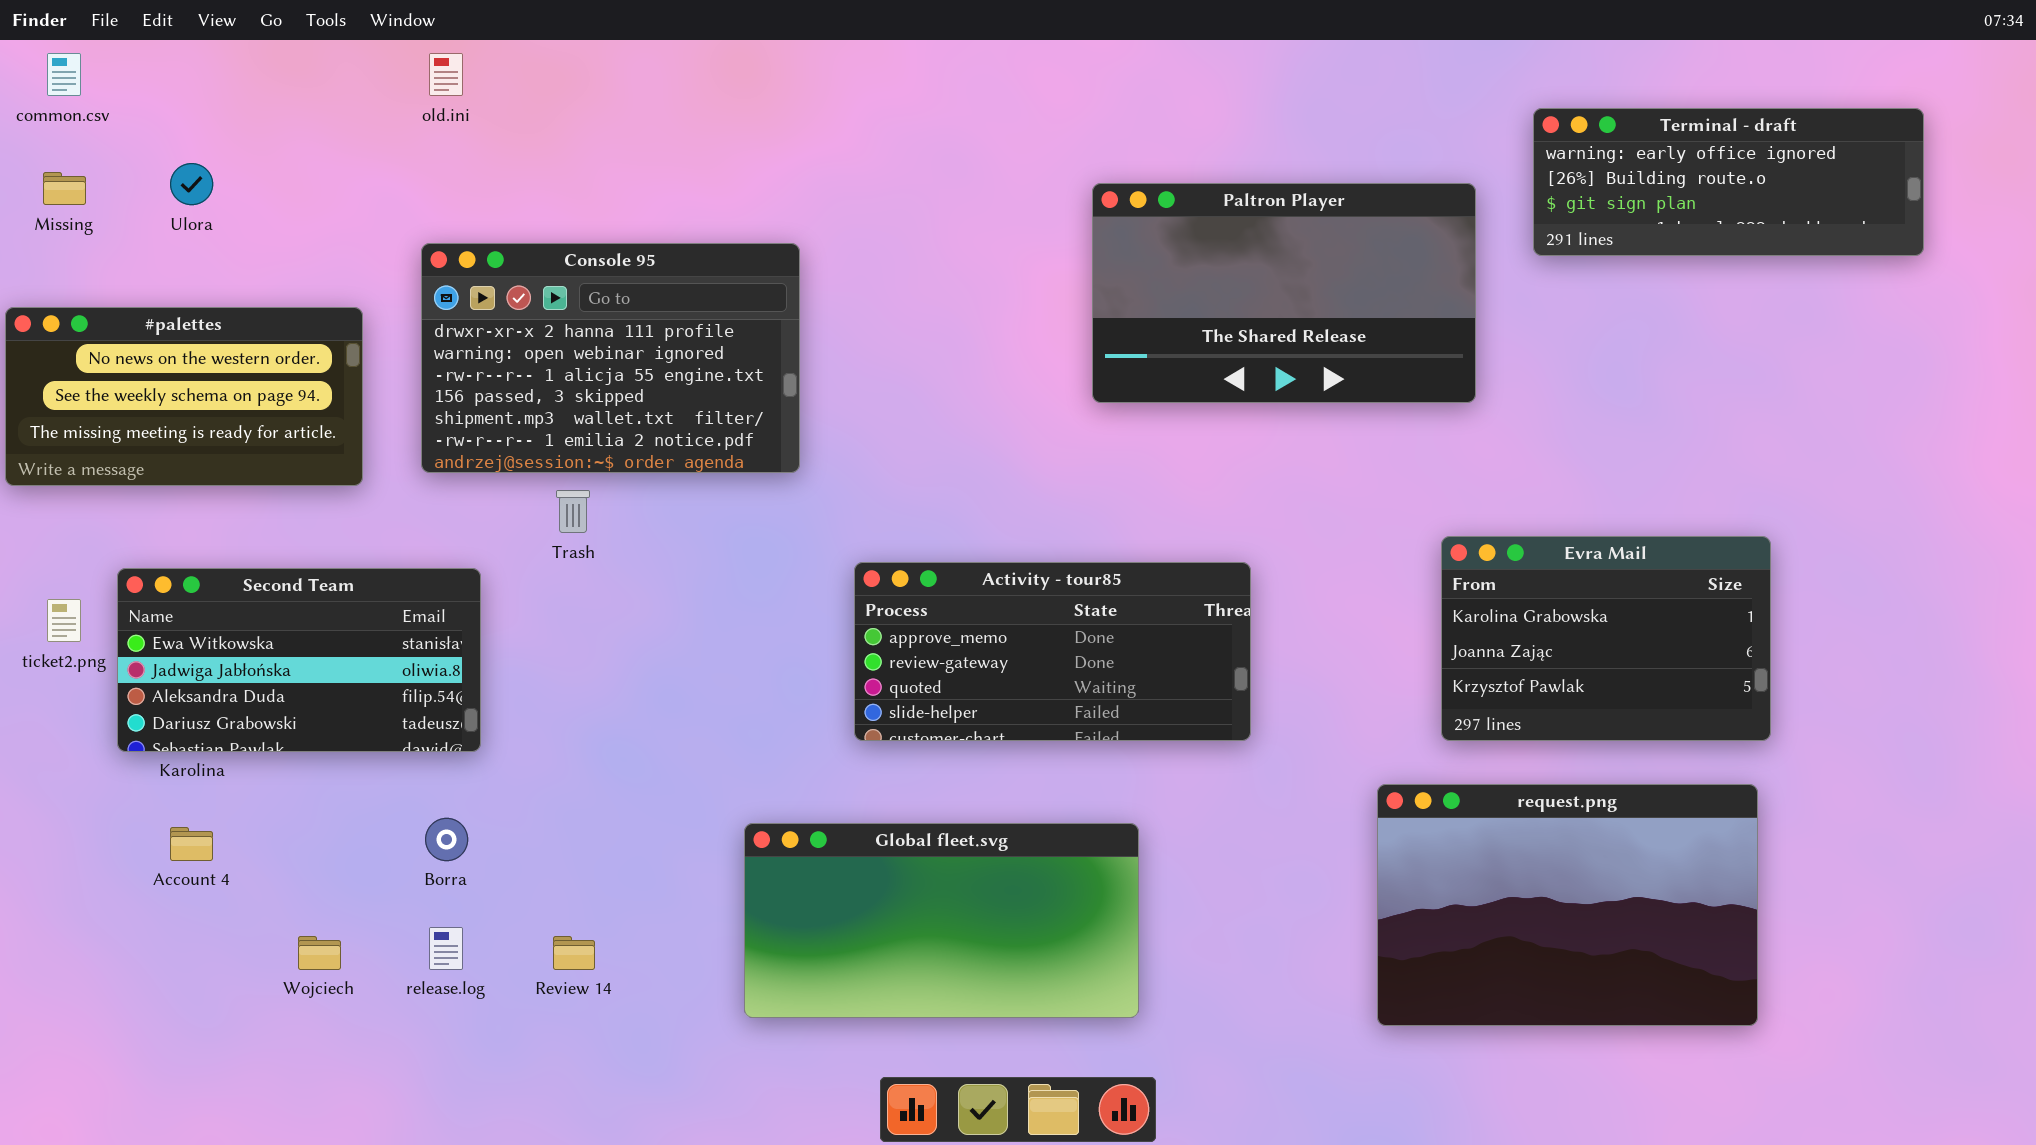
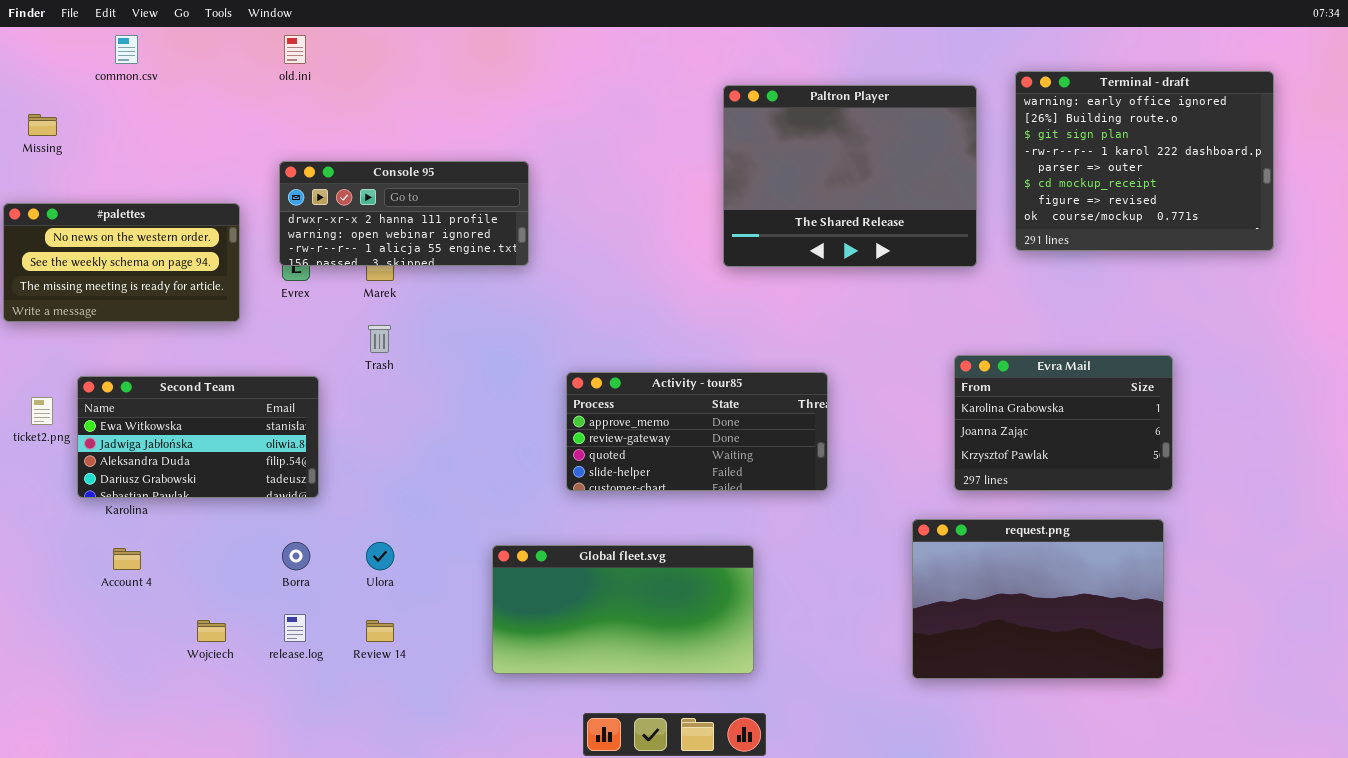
common.csv: [47,53,81,96] -> [115,35,138,64], moved
Terminal - draft: [1533,108,1924,256] -> [1015,71,1274,251], resized
Ulora: [170,163,213,205] -> [366,542,394,570], moved
Paltron Player: [1092,183,1476,403] -> [723,85,977,267], resized
Console 95: [421,243,800,473] -> [279,161,529,266], resized

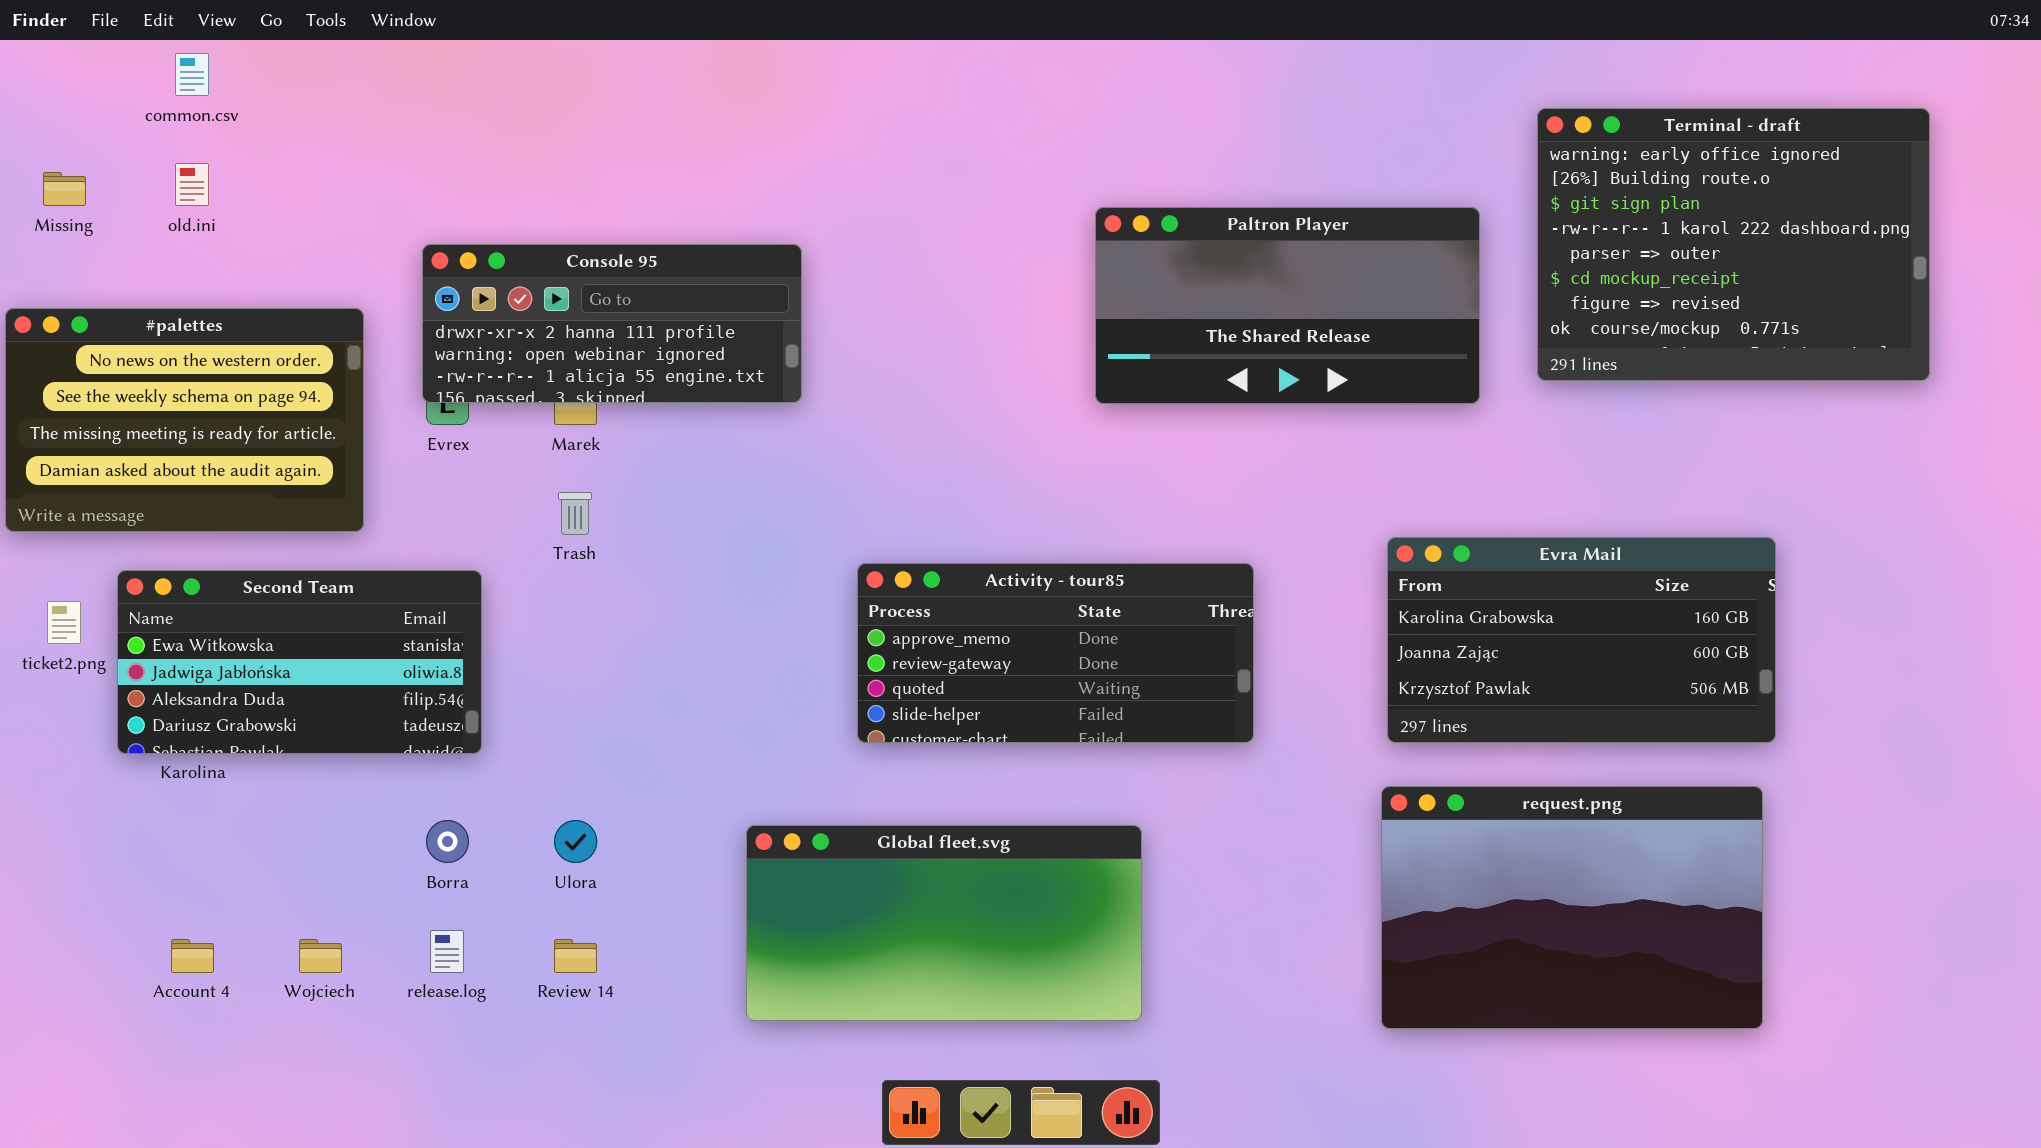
old.ini: [284,35,306,64] -> [175,163,209,206], moved
Paltron Player: [723,85,977,267] -> [1095,207,1480,404], resized
#palettes: [3,203,240,322] -> [5,308,364,532], resized
Evra Mail: [954,355,1173,491] -> [1387,537,1776,743], resized
Account 4: [113,548,141,570] -> [171,939,214,973], moved

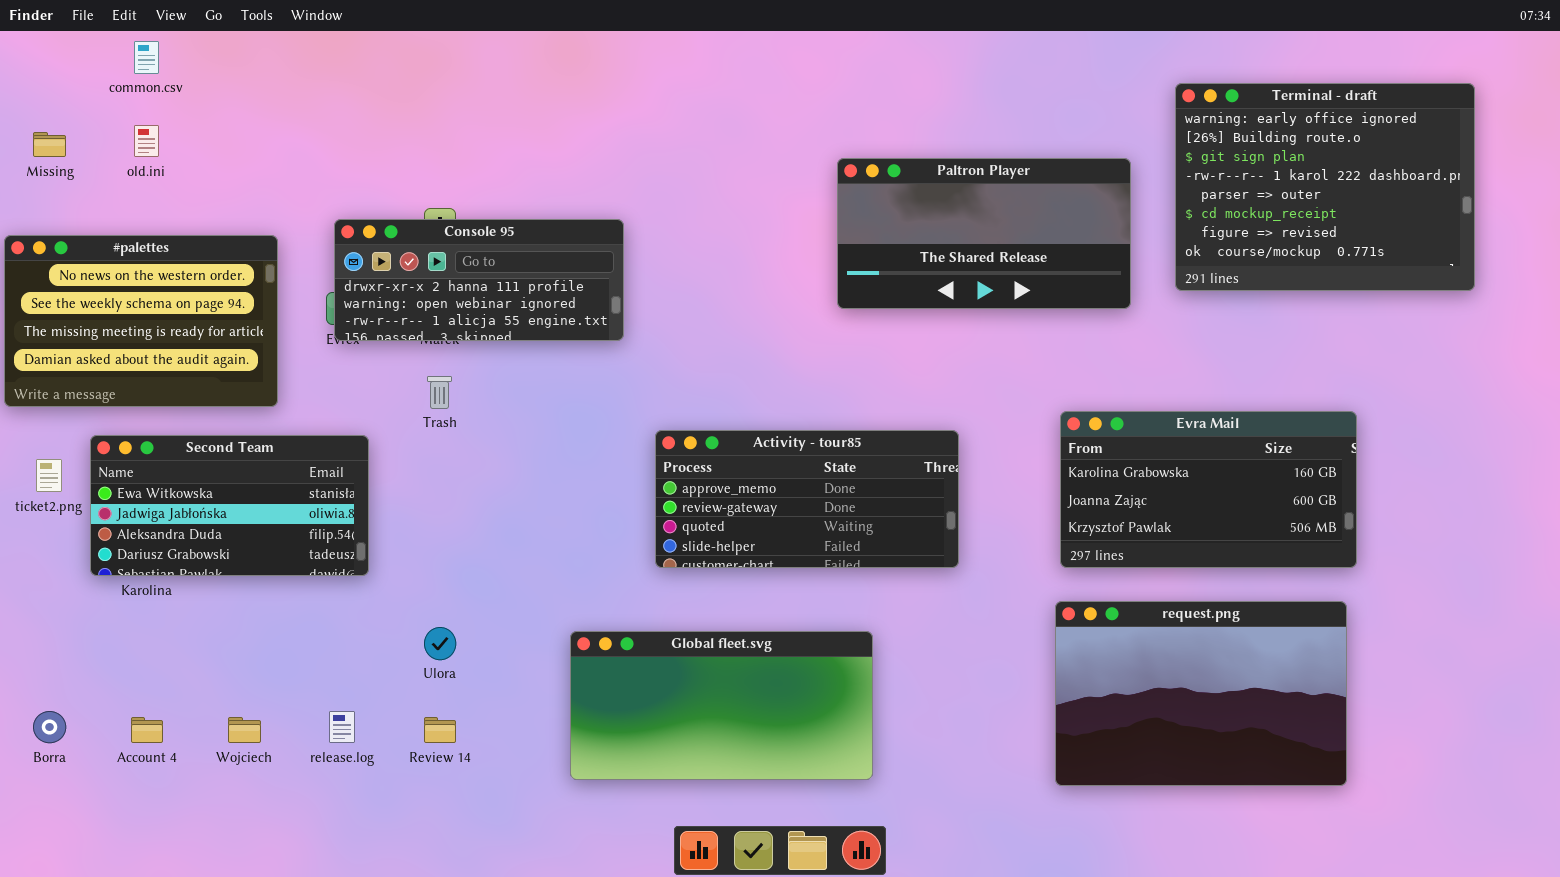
Console 95: [422,244,802,403] -> [334,219,624,341], moved
Borra: [426,820,469,863] -> [33,711,66,743], moved

